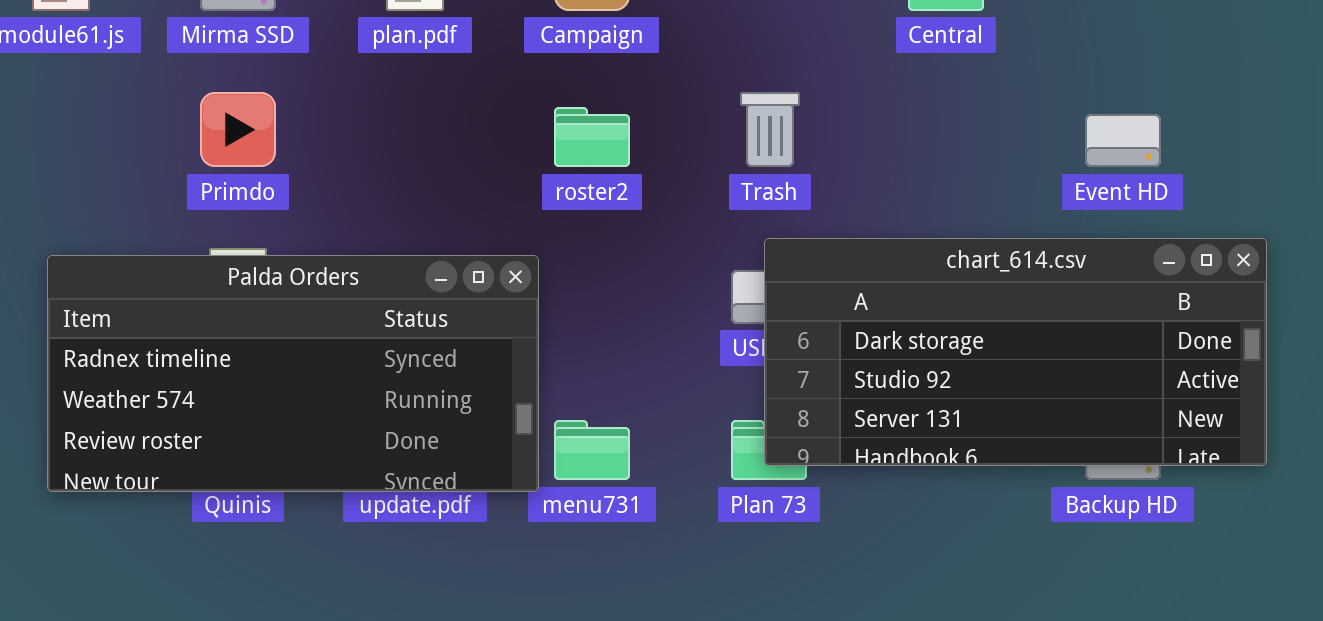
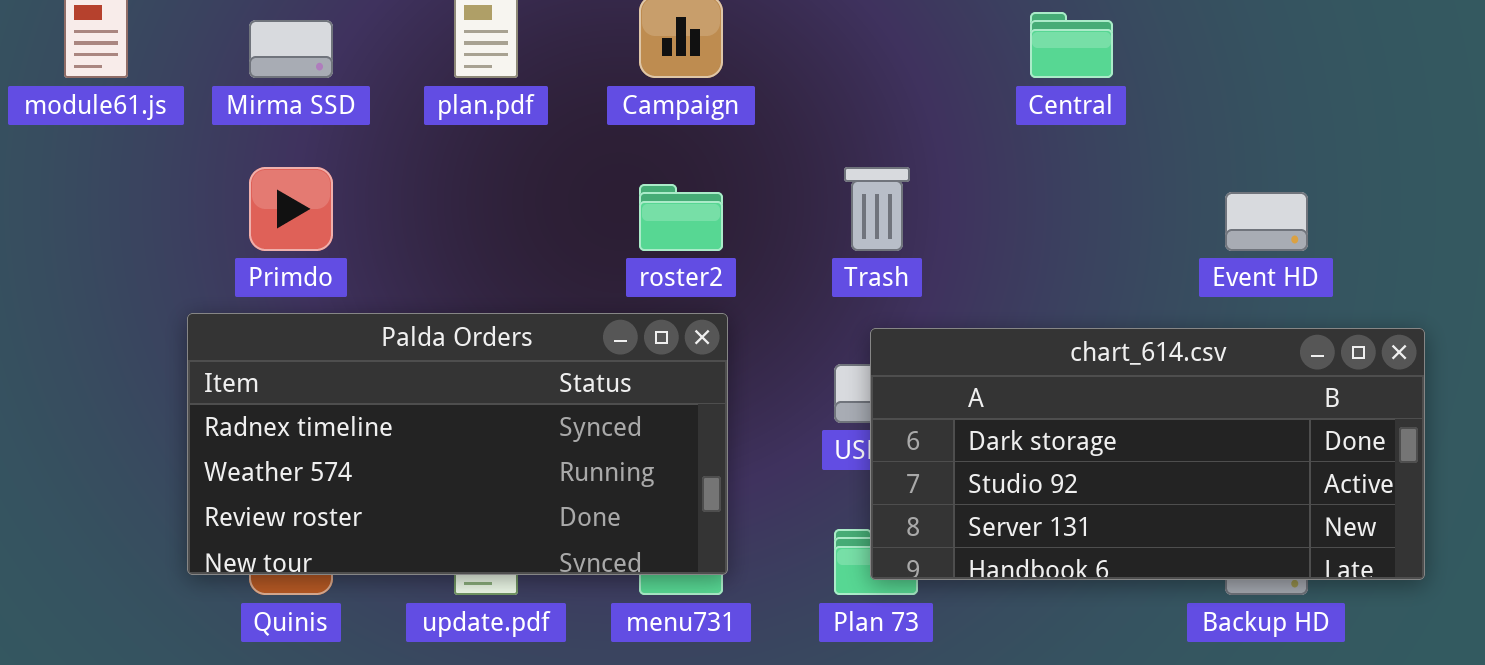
Palda Orders: [47,255,539,492] -> [187,313,728,575], moved

